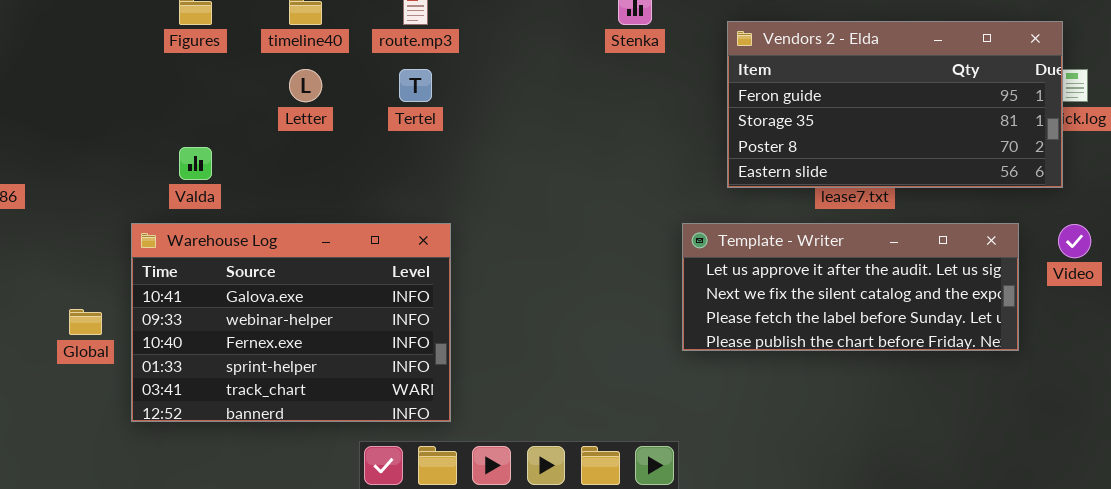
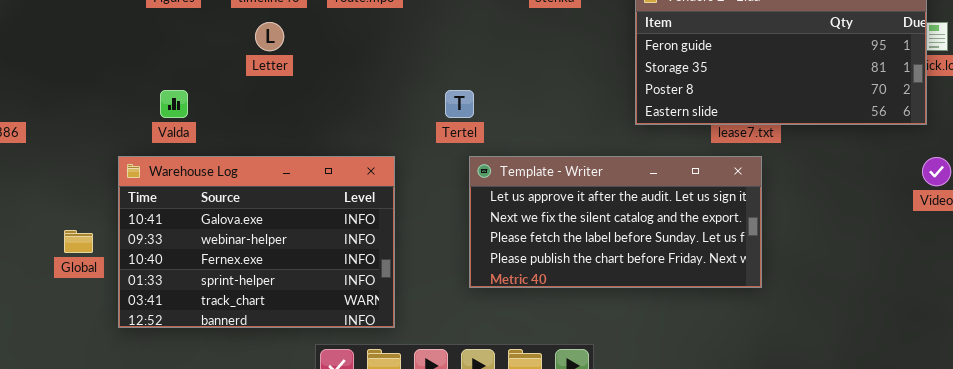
Tertel: [399,69,432,102] -> [445,90,474,118], moved
Template - Writer: [682,223,1019,351] -> [469,156,762,288], moved, resized

